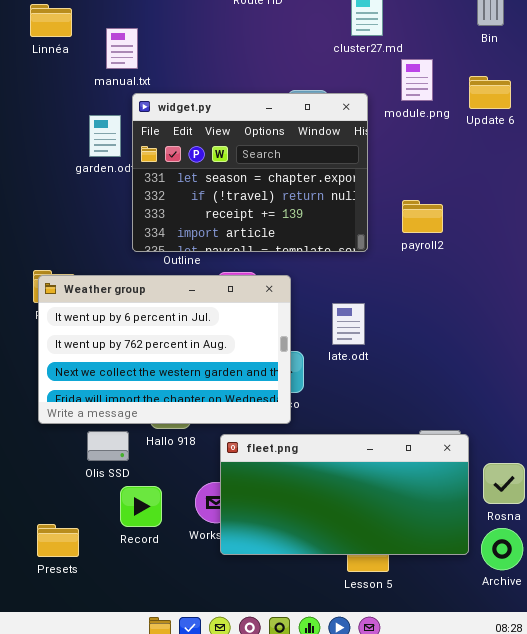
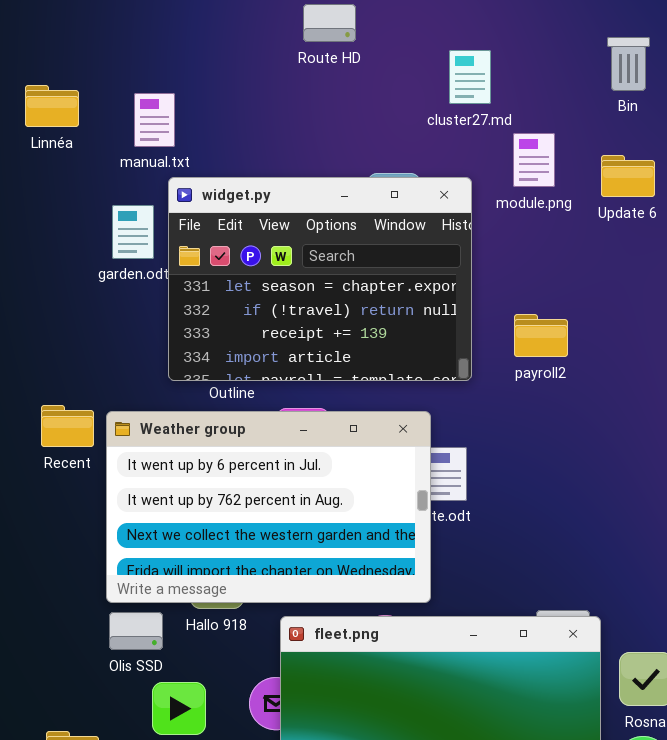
Linnéa: [30,4,72,37] -> [25,85,79,127], moved
Weather group: [38,275,291,424] -> [106,411,431,603], moved

